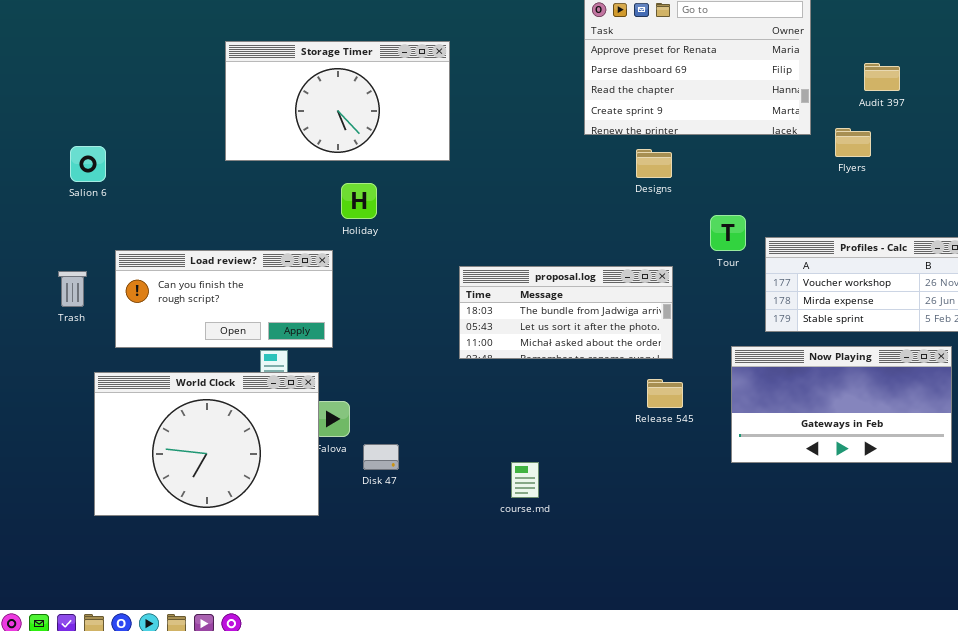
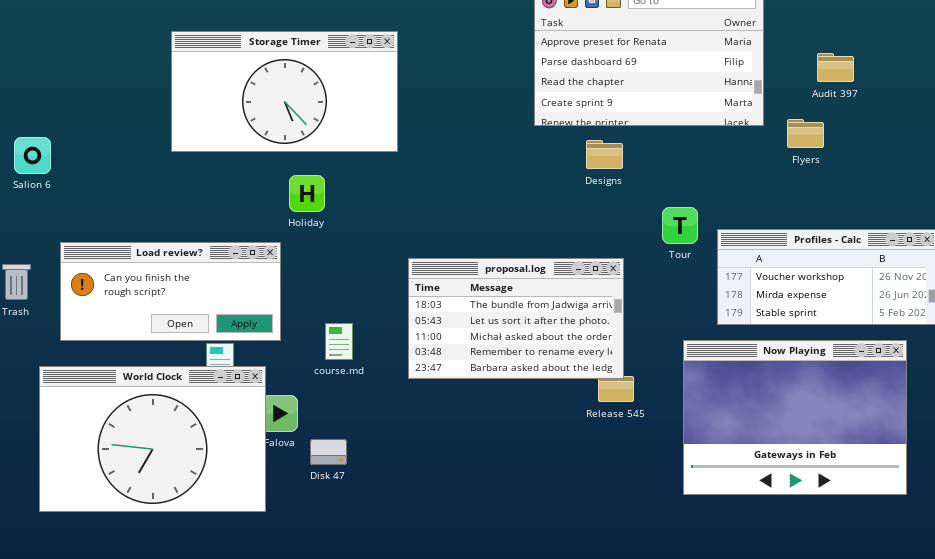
proposal.log: [459,266,673,359] -> [408,258,624,379], resized
Now Playing: [731,346,952,463] -> [683,340,907,495], resized
course.md: [511,462,539,498] -> [325,323,353,360], moved

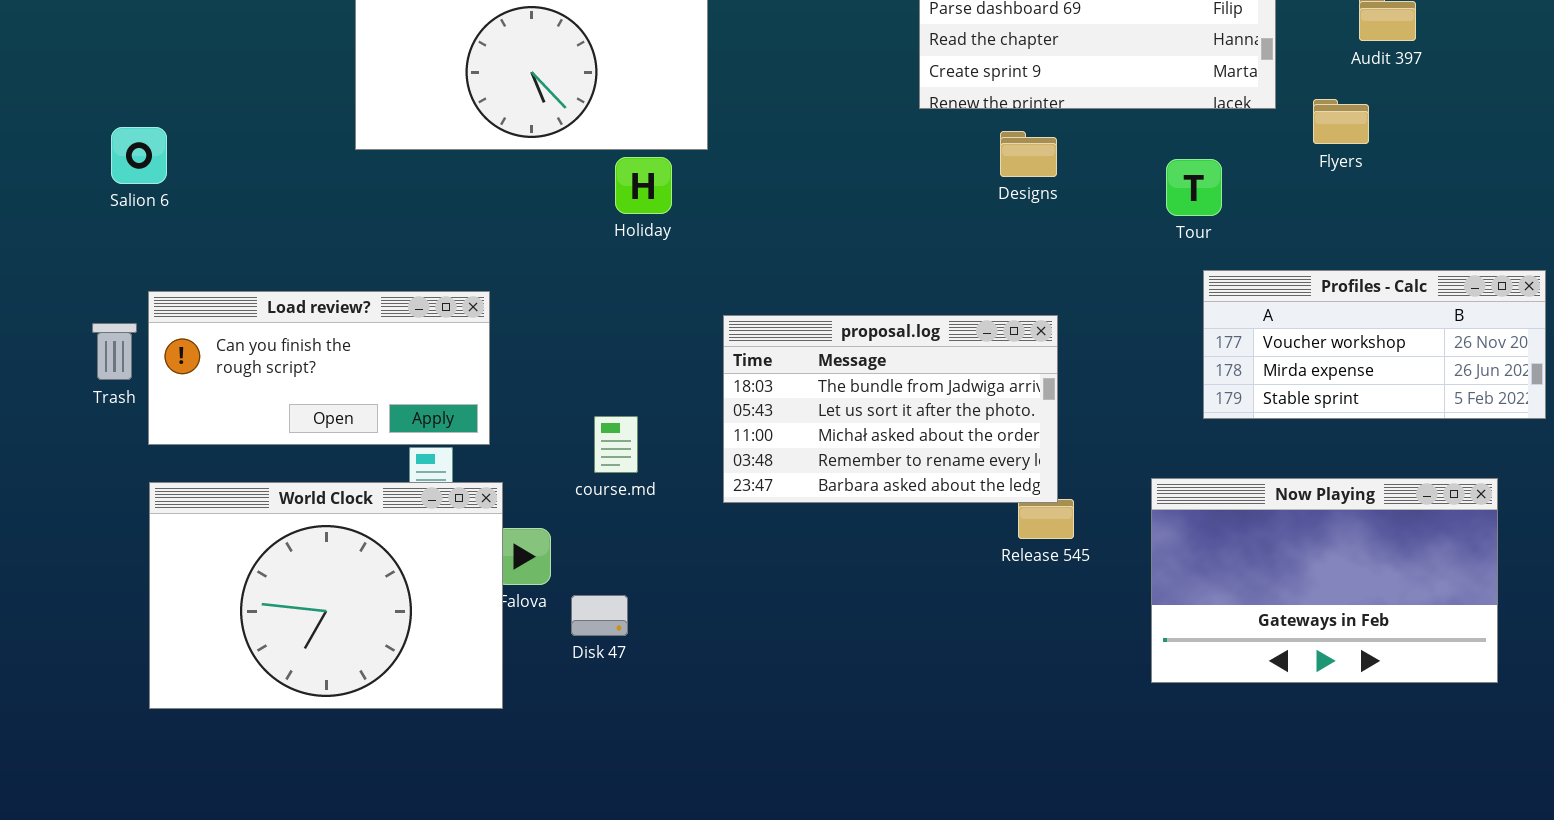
Holiday: [289,175,325,212] -> [615,157,672,214], moved
Tour: [662,207,698,244] -> [1166,159,1222,216], moved
Load review?: [60,242,281,341] -> [148,291,490,445], moved
Now Playing: [683,340,907,495] -> [1151,478,1498,683], resized

